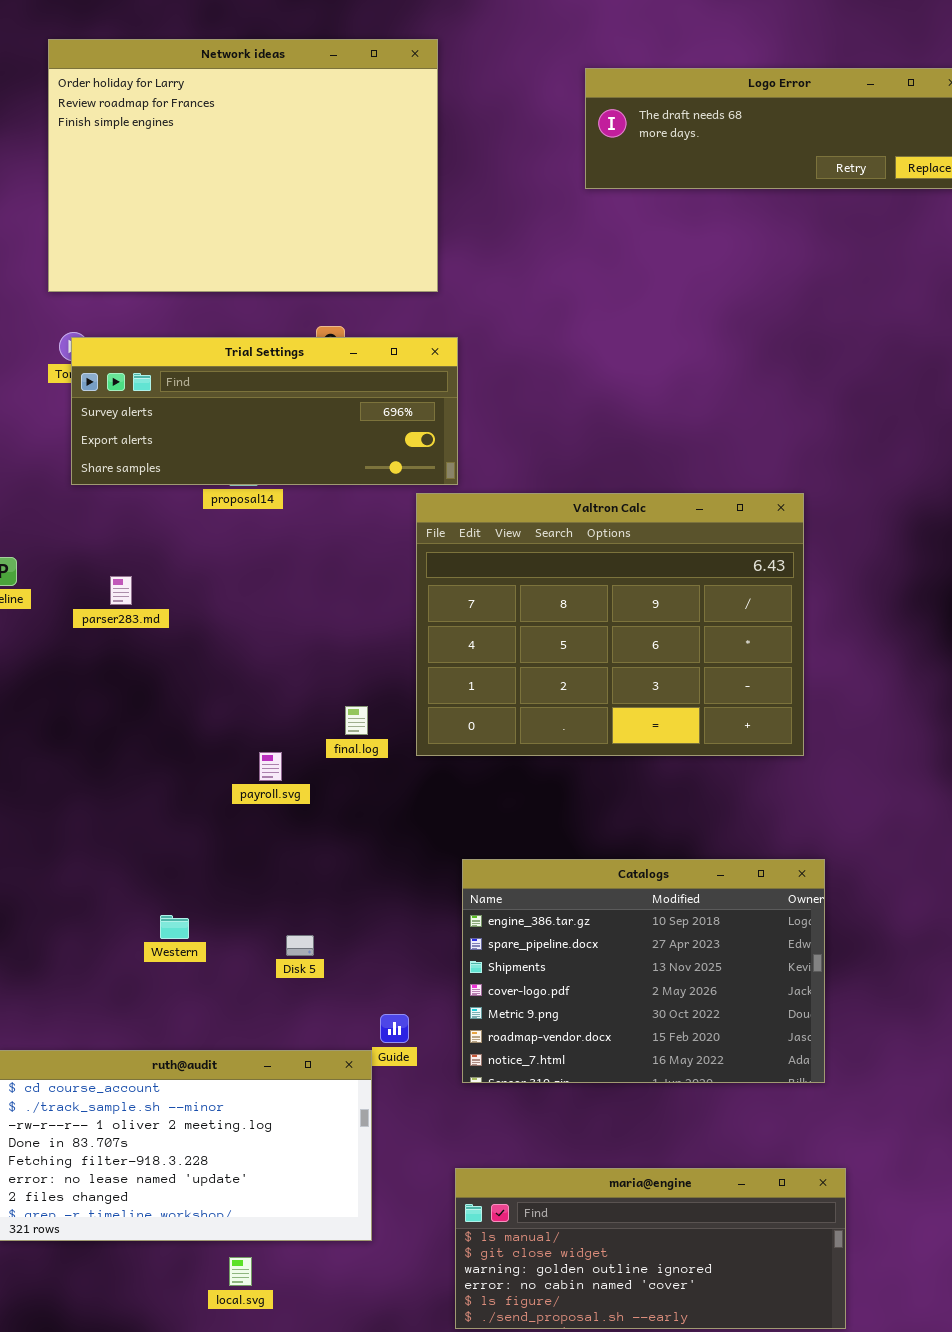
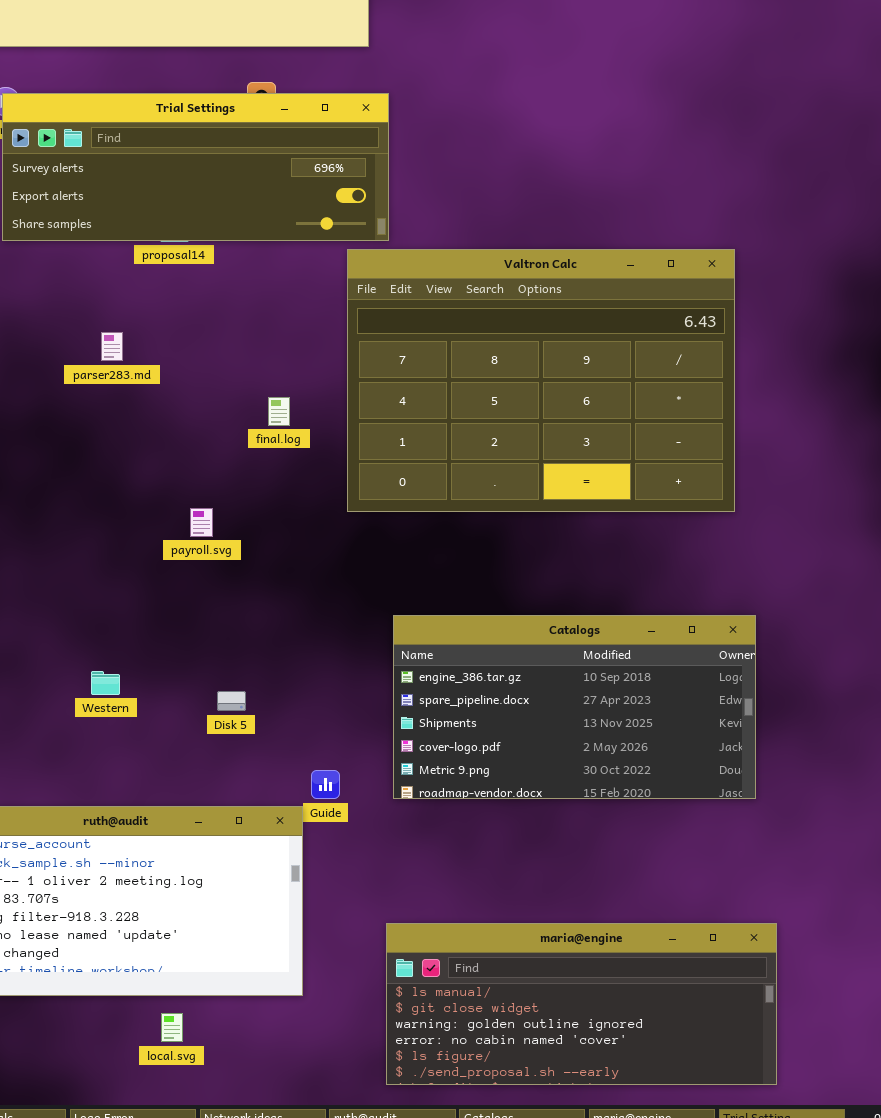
parser283.md: [110,576,132,605] -> [101,332,123,361], moved
final.log: [345,706,368,735] -> [268,397,290,426], moved
Catalogs: [462,859,825,1083] -> [393,615,756,799], resized

